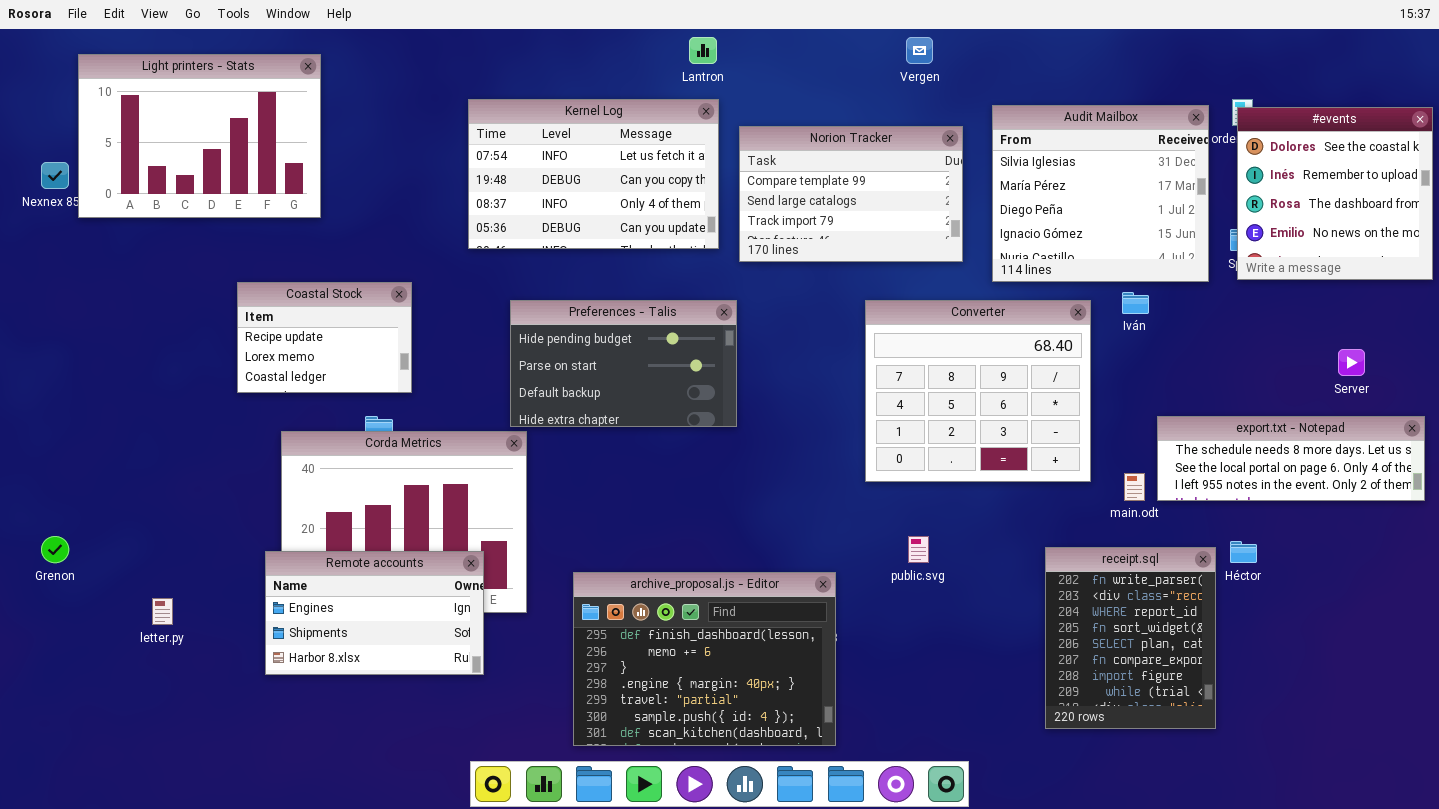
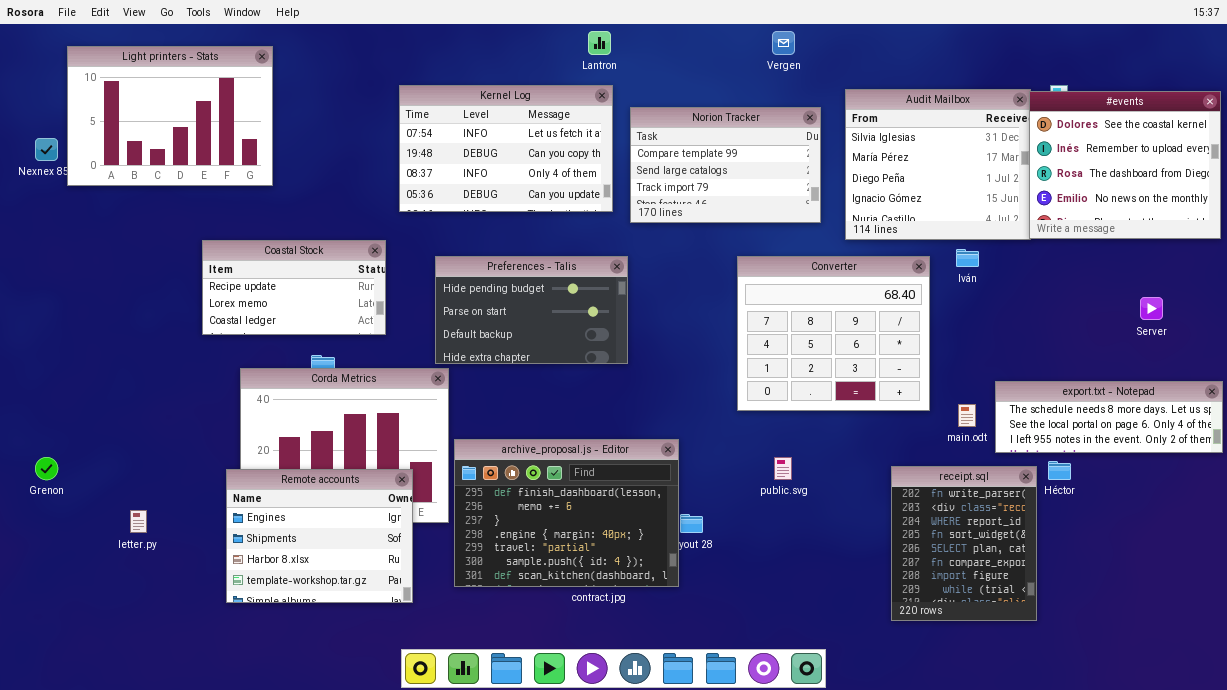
#events: [1237,107,1433,280] -> [1029,91,1221,239], resized
Coastal Stock: [237,282,412,393] -> [202,240,386,335], resized
export.txt - Notepad: [1157,416,1425,501] -> [995,381,1223,453], moved
Remote accounts: [265,551,484,675] -> [226,469,413,603], resized
archive_proposal.js - Editor: [573,572,836,746] -> [454,439,679,587], moved

